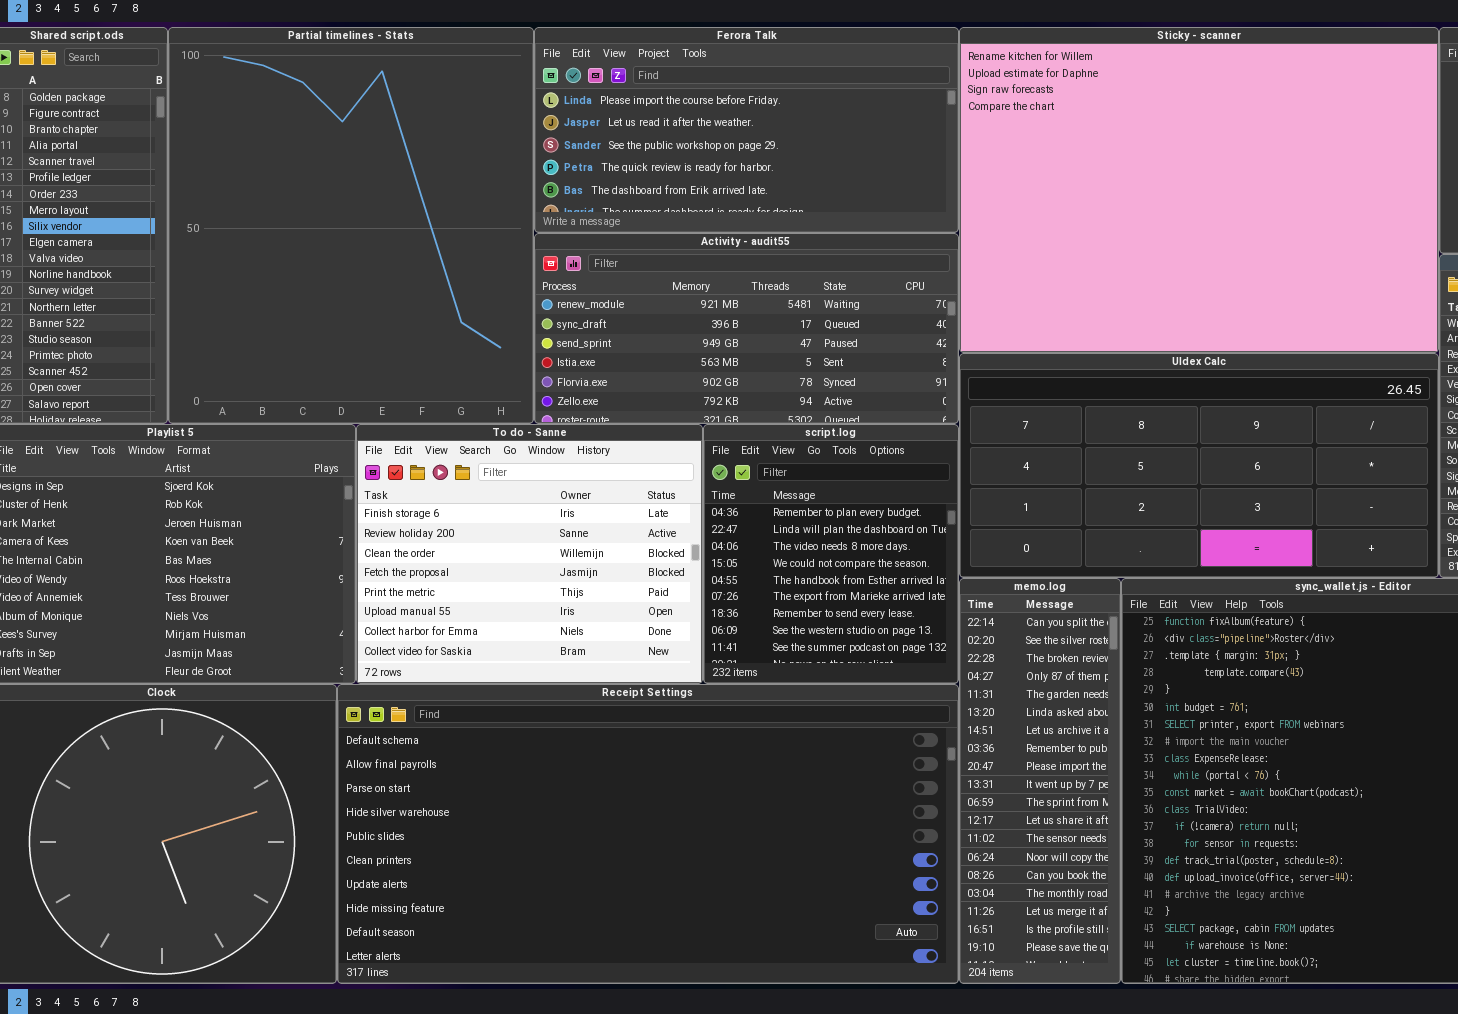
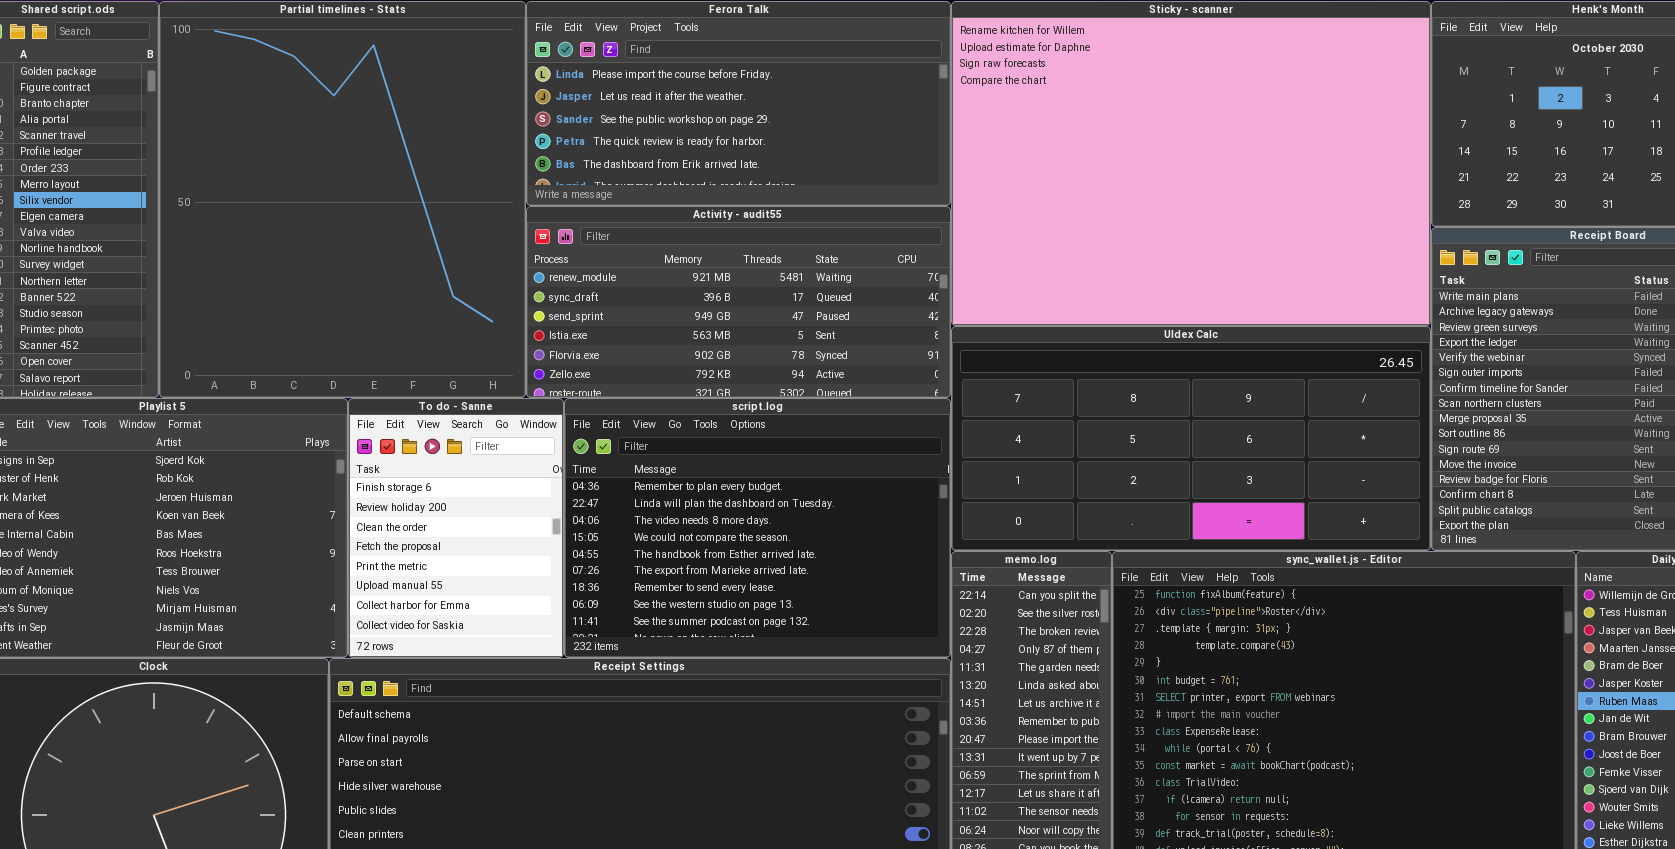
To do - Sanne: [356,424,703,684] -> [348,398,564,658], resized
script.log: [703,424,959,684] -> [564,398,951,658], resized

